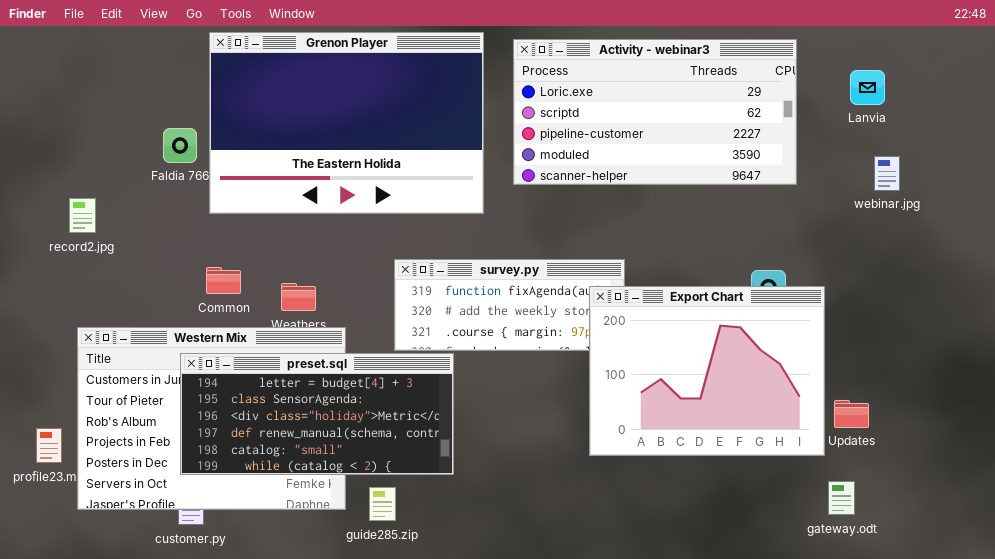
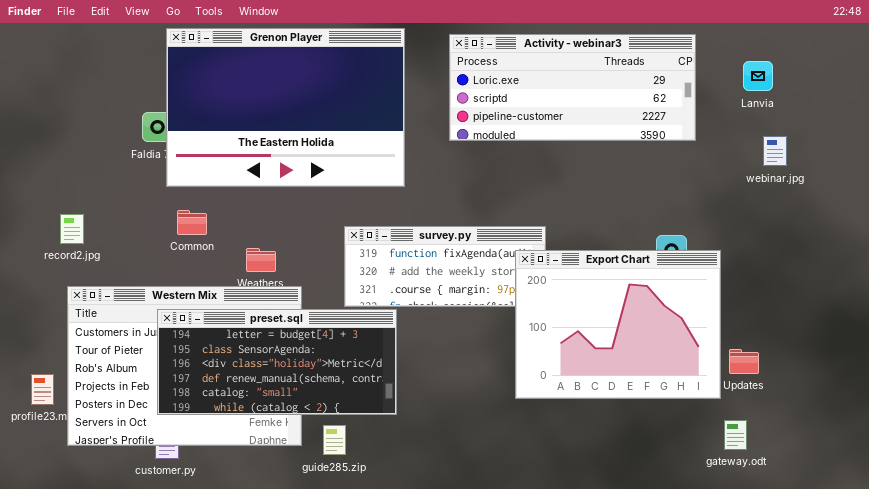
Grenon Player: [209,32,484,214] -> [166,28,405,187], moved
Activity - webinar3: [513,39,797,185] -> [449,34,696,141], resized
record2.jpg: [69,198,96,233] -> [60,214,84,244], moved
Common: [206,267,241,294] -> [177,210,207,235], moved

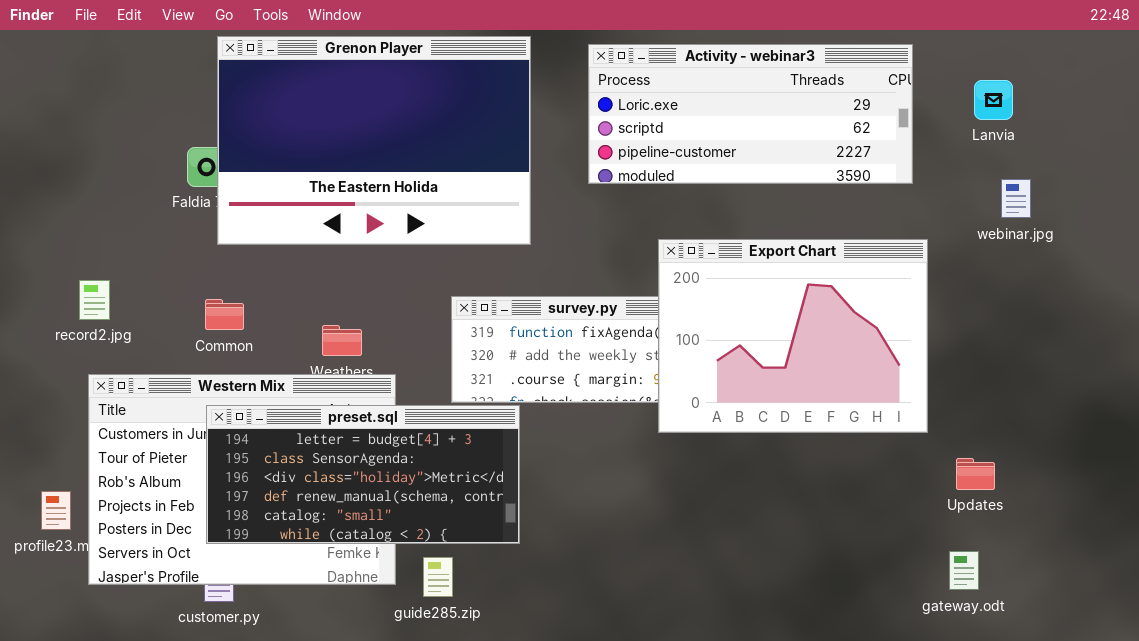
Common: [177,210,207,235] -> [205,299,244,330], moved
Export Chart: [515,250,721,399] -> [658,239,928,433], moved

